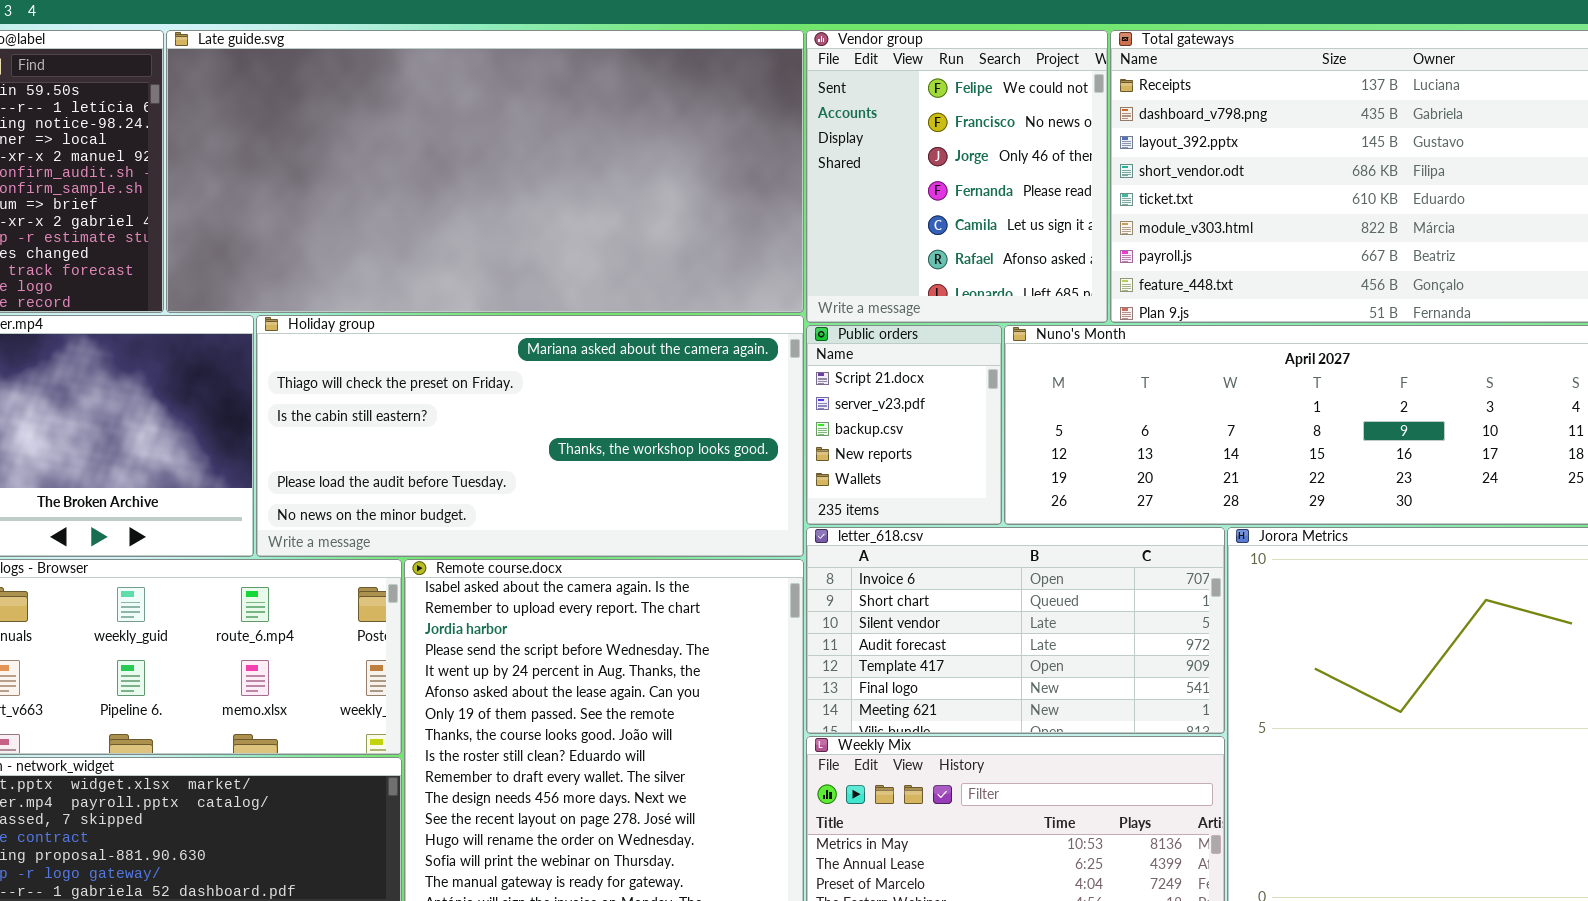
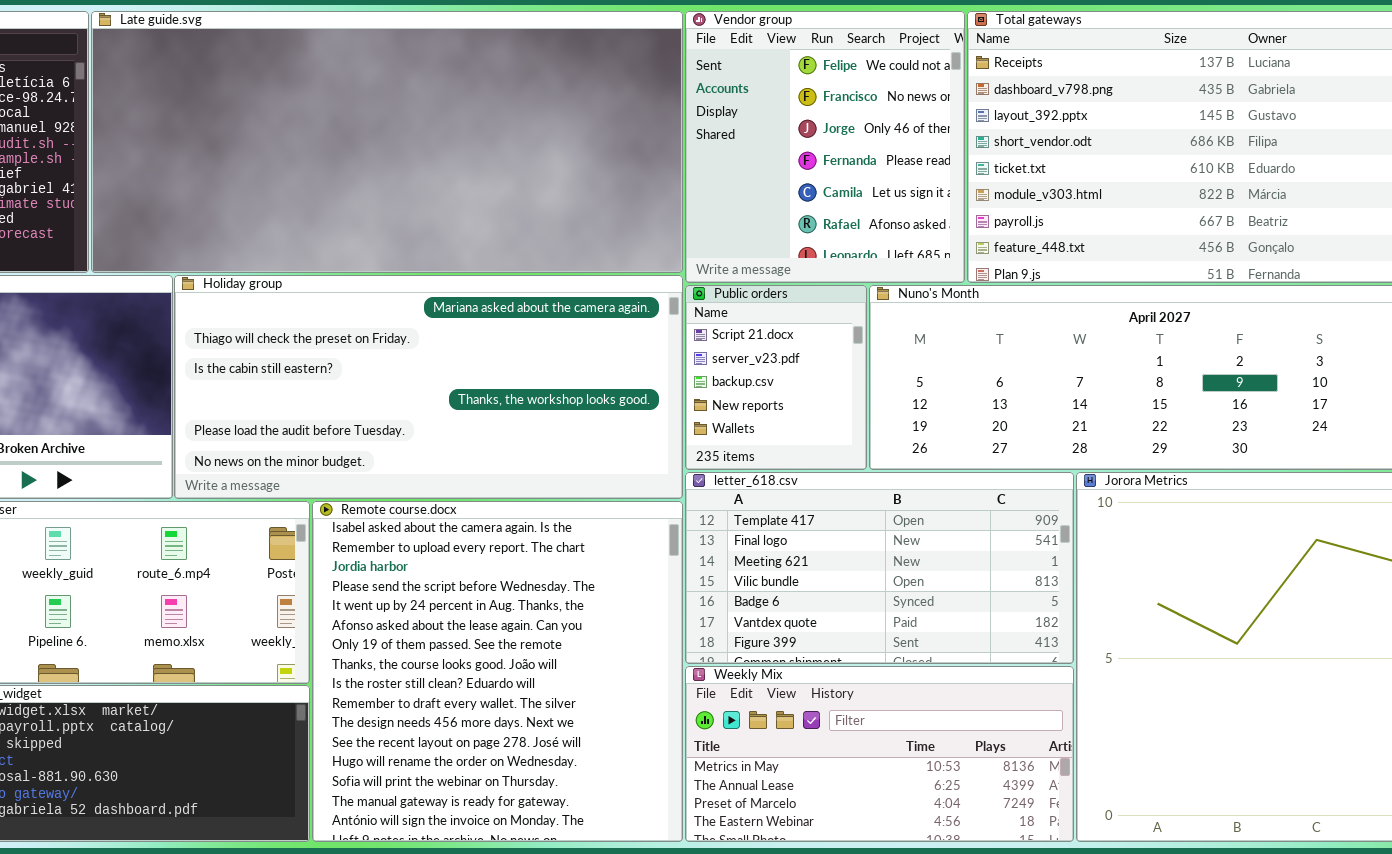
letter_618.csv: [806,527,1225,734] -> [685,472,1074,664], scrolled down 4 rows

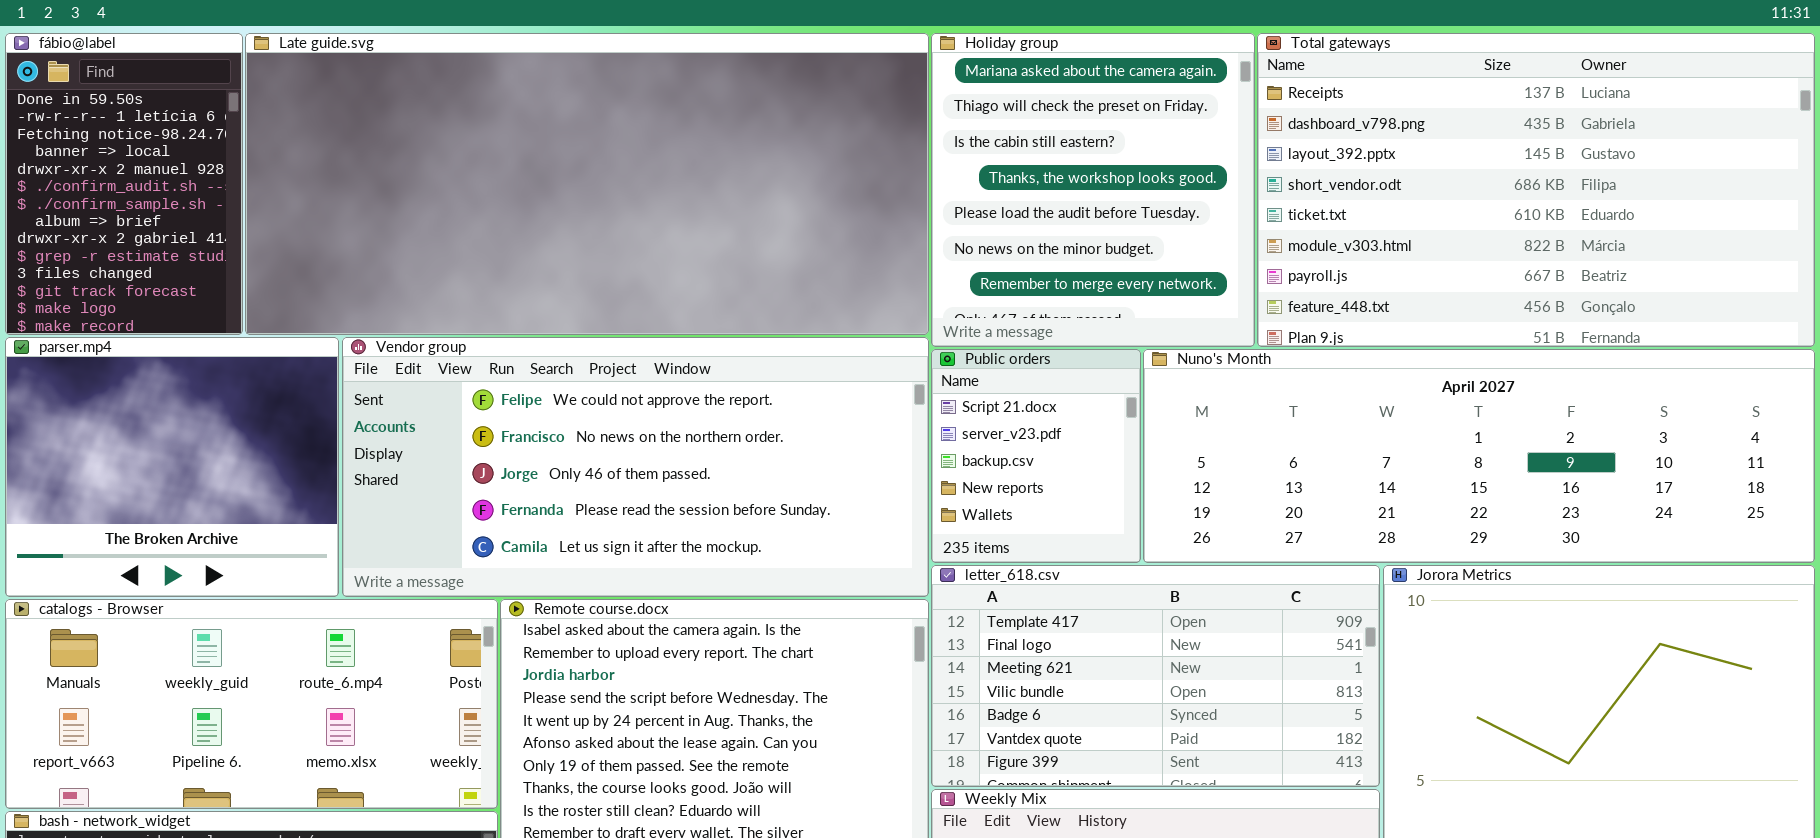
Vendor group: [685,11,965,283] -> [342,337,929,597], moved, resized
Holiday group: [174,275,683,499] -> [931,33,1255,347], moved, resized

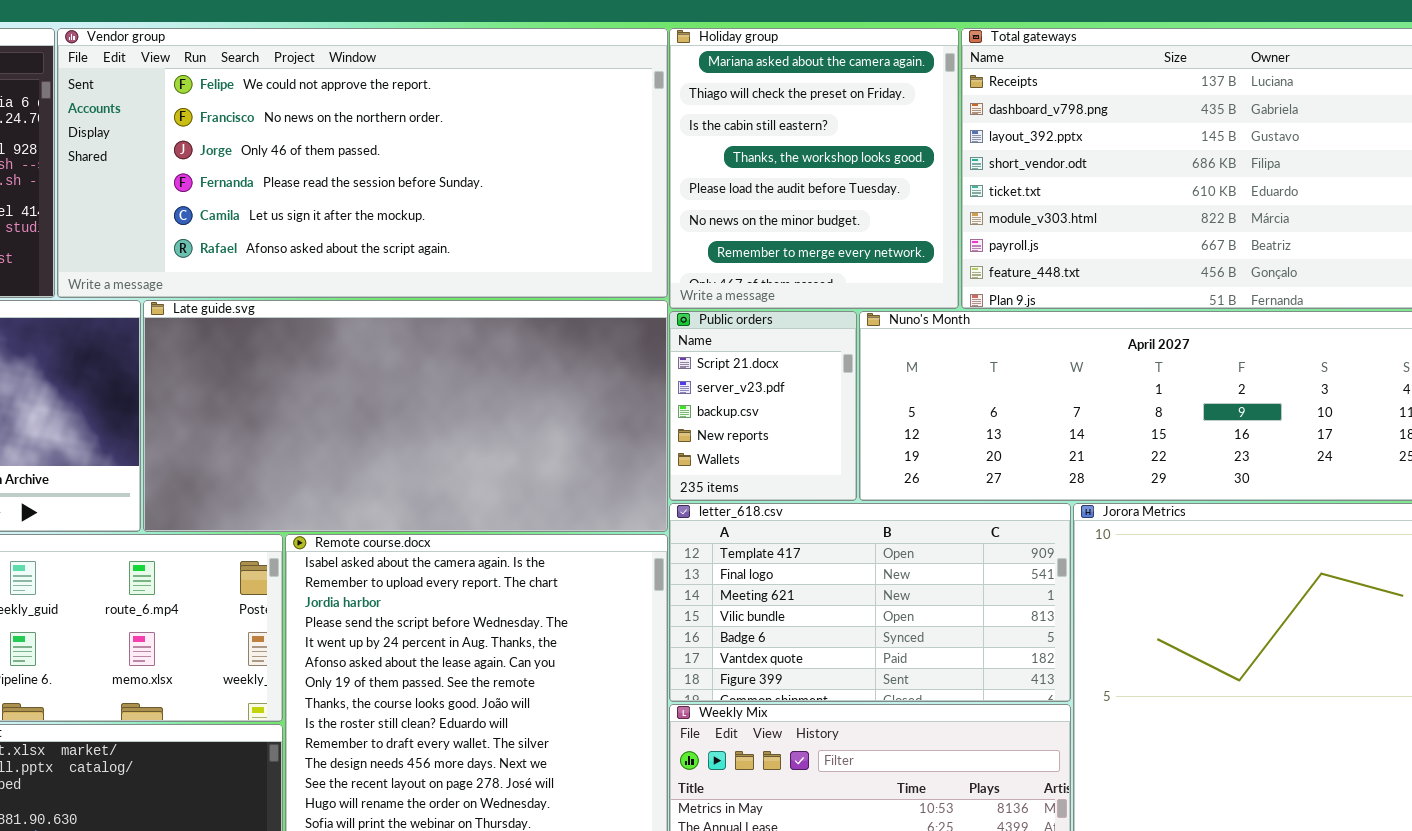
Late guide.svg: [245,33,929,335] -> [143,300,668,532], moved, resized
Vendor group: [342,337,929,597] -> [57,28,668,298], moved, resized

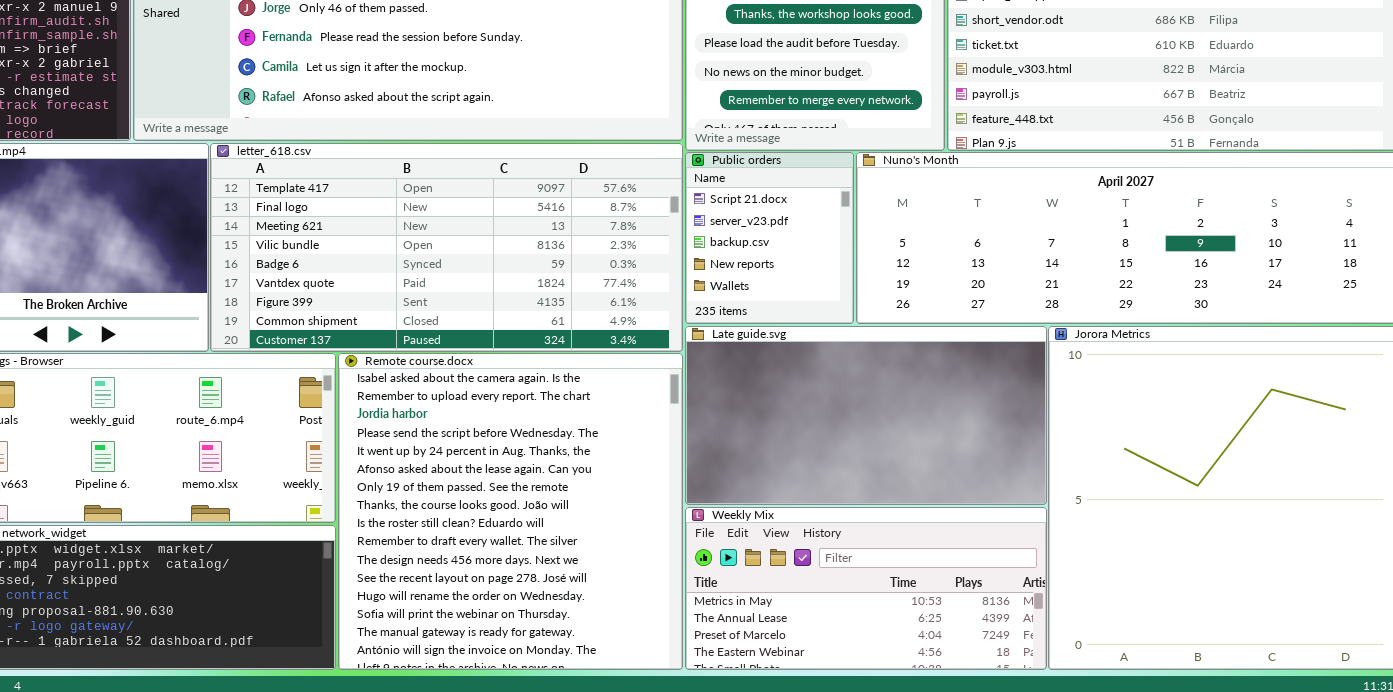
Late guide.svg: [143,300,668,532] -> [685,326,1047,505], moved, resized
letter_618.csv: [669,503,1071,702] -> [210,143,683,352], moved, resized

